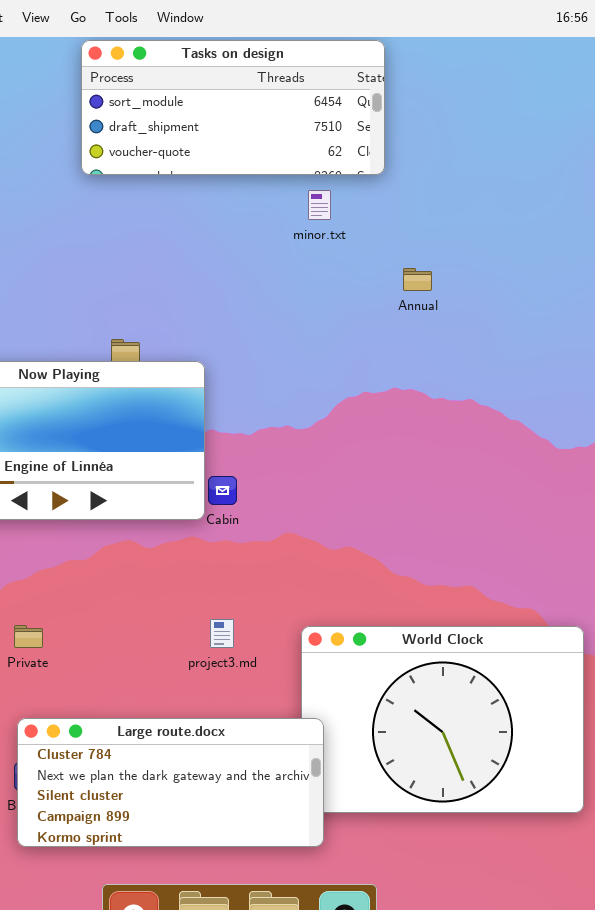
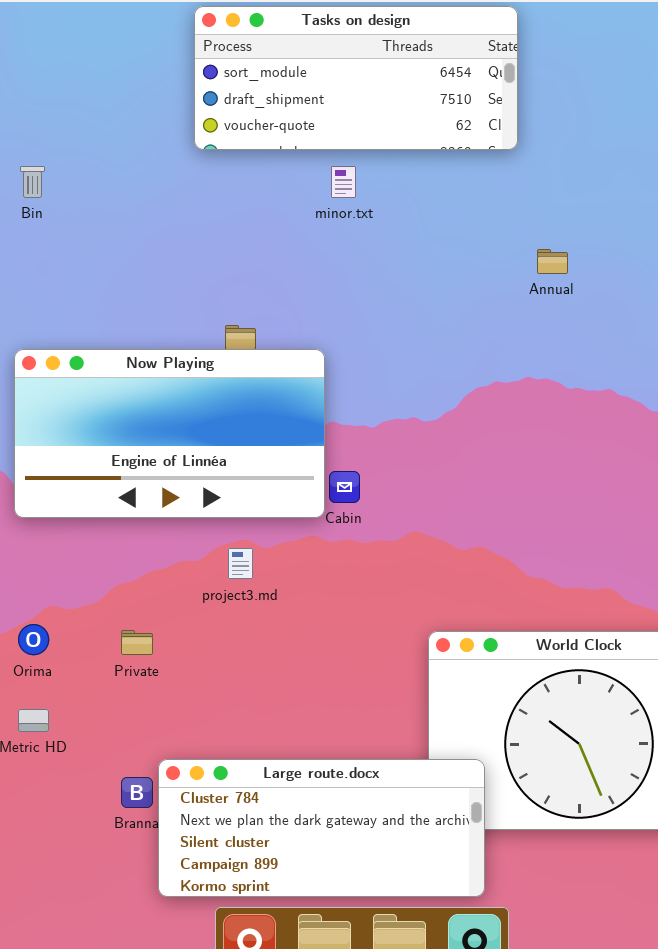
minor.txt: [308,190,331,220] -> [331,166,356,198], moved
project3.md: [210,619,234,648] -> [228,548,253,579], moved
Large route.docx: [17,718,324,847] -> [158,759,485,897], moved

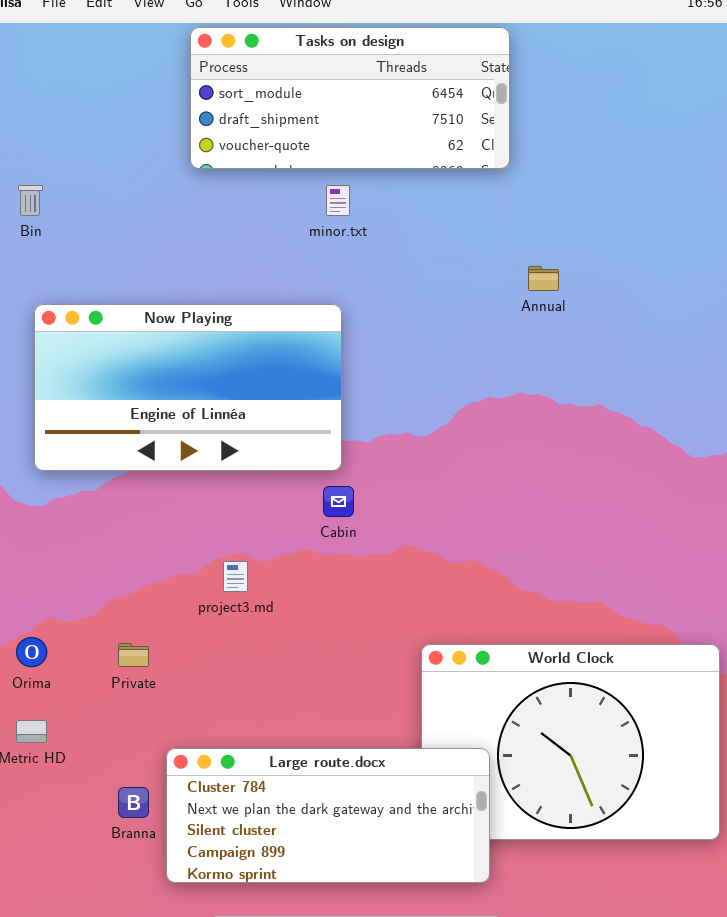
Now Playing: [14,349,325,518] -> [34,304,342,471], moved
Large route.docx: [158,759,485,897] -> [166,748,490,883], moved

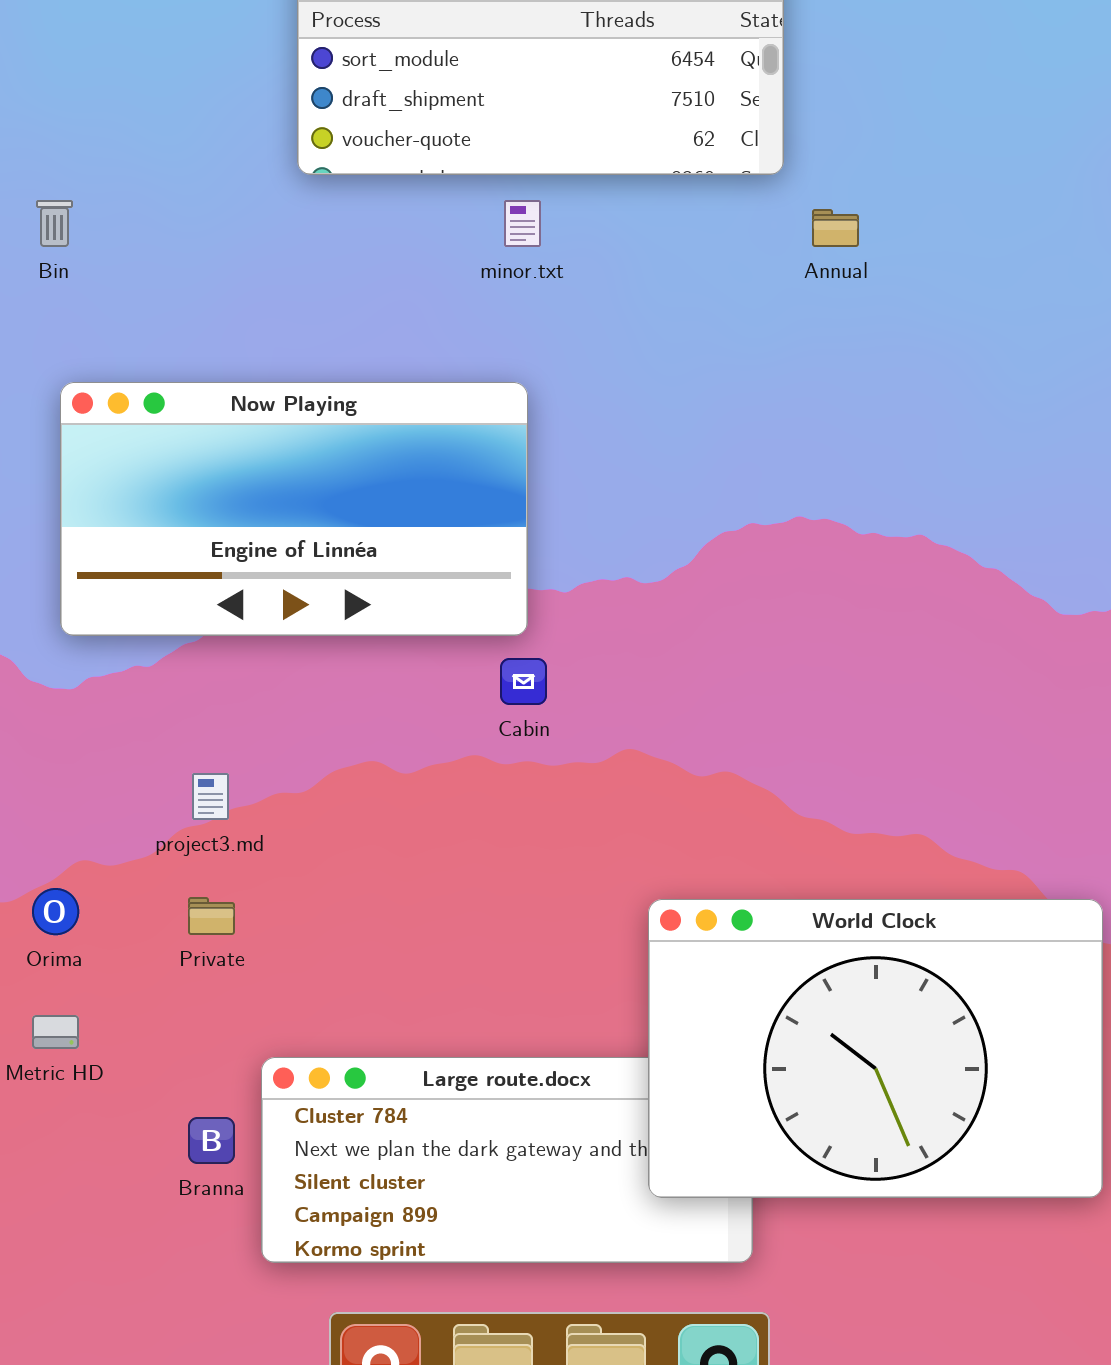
Annual: [528,266,559,291] -> [812,209,859,247], moved
project3.md: [223,561,248,592] -> [192,773,229,820], moved
World Clock: [421,644,720,840] -> [648,899,1103,1198], raised

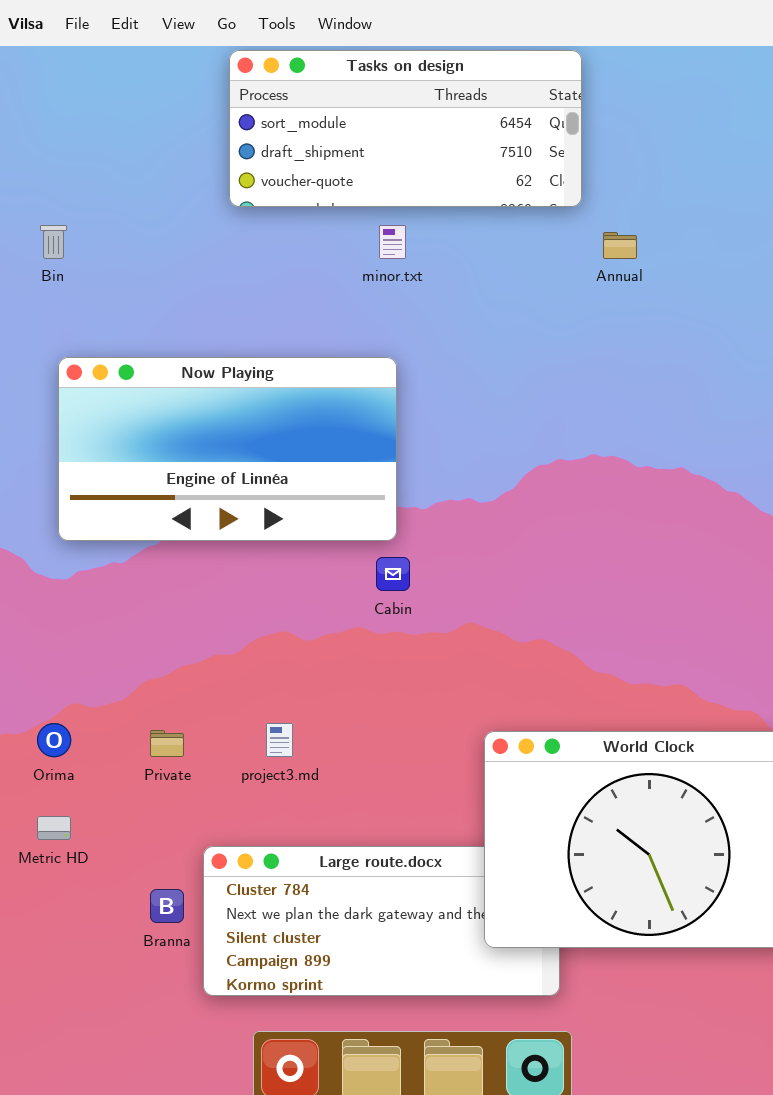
project3.md: [192,773,229,820] -> [266,723,293,757], moved

